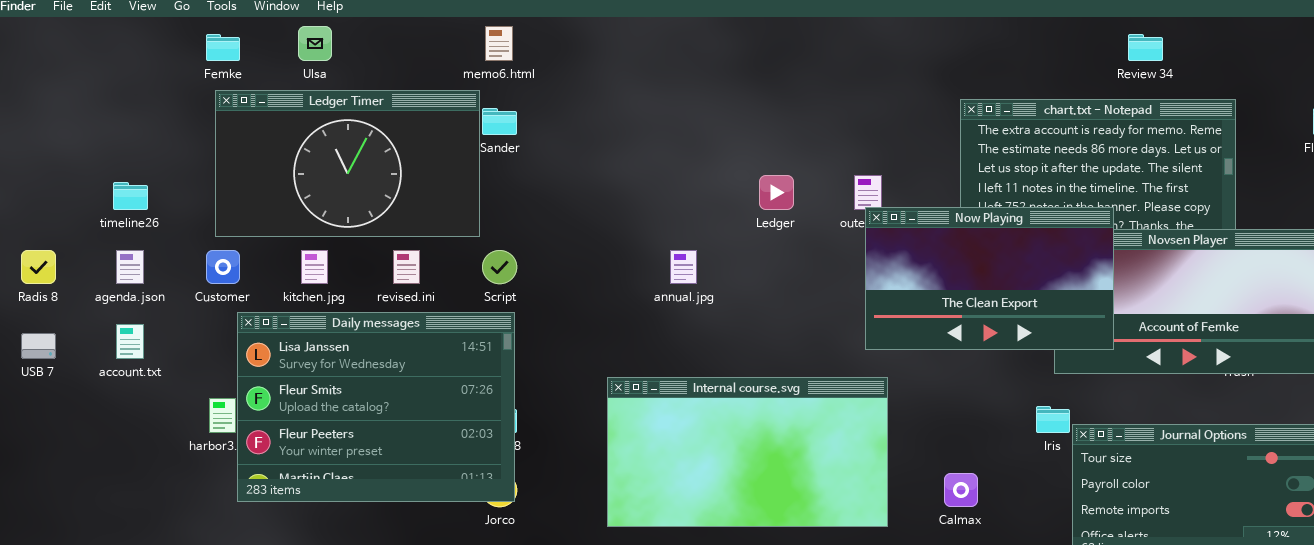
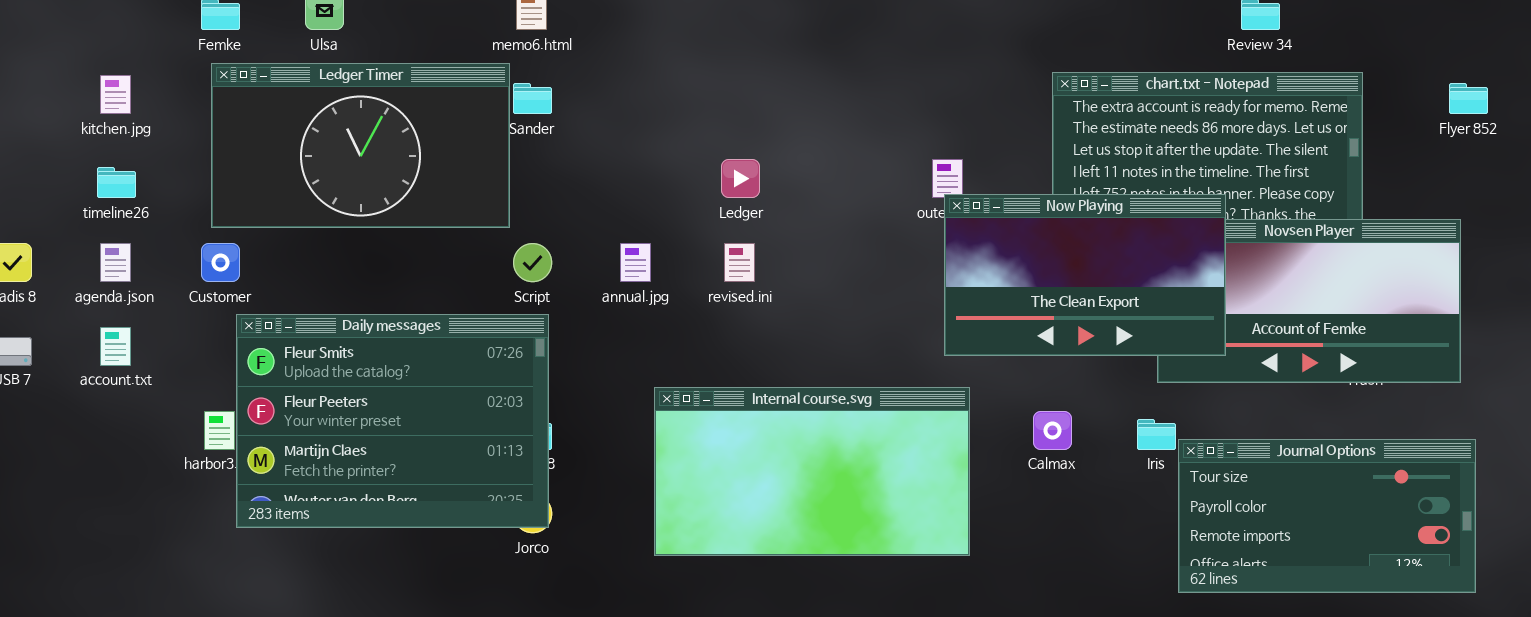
Ledger: [759,175,794,210] -> [721,159,760,198], moved
kitchen.jpg: [301,250,328,284] -> [100,75,131,114], moved
revised.ini: [393,250,420,284] -> [724,243,755,282], moved
annual.jpg: [670,250,697,284] -> [620,243,651,282], moved
Daily messages: [237,312,515,502] -> [236,314,549,528], scrolled down 1 row
Calmax: [944,473,978,507] -> [1033,411,1072,450], moved

